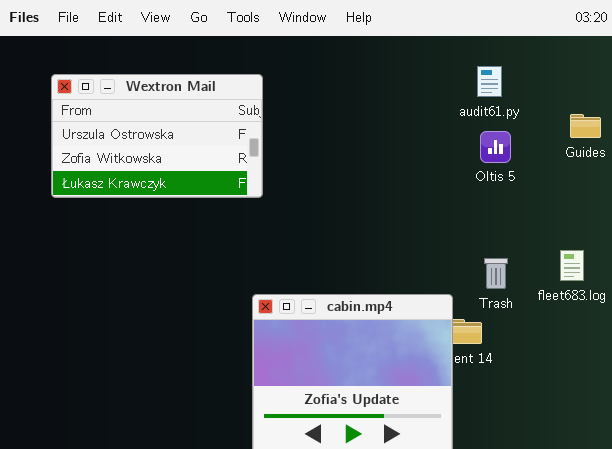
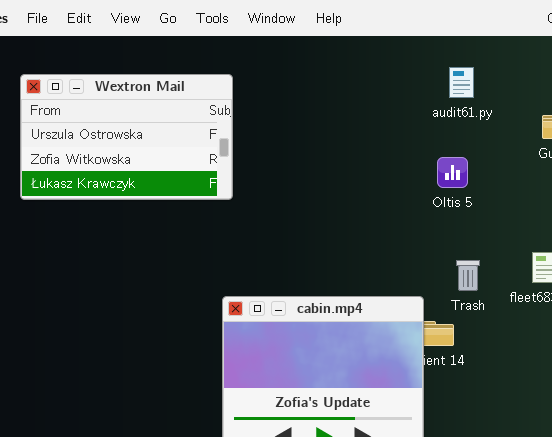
Oltis 5: [480,131,511,163] -> [437,157,468,188], moved

